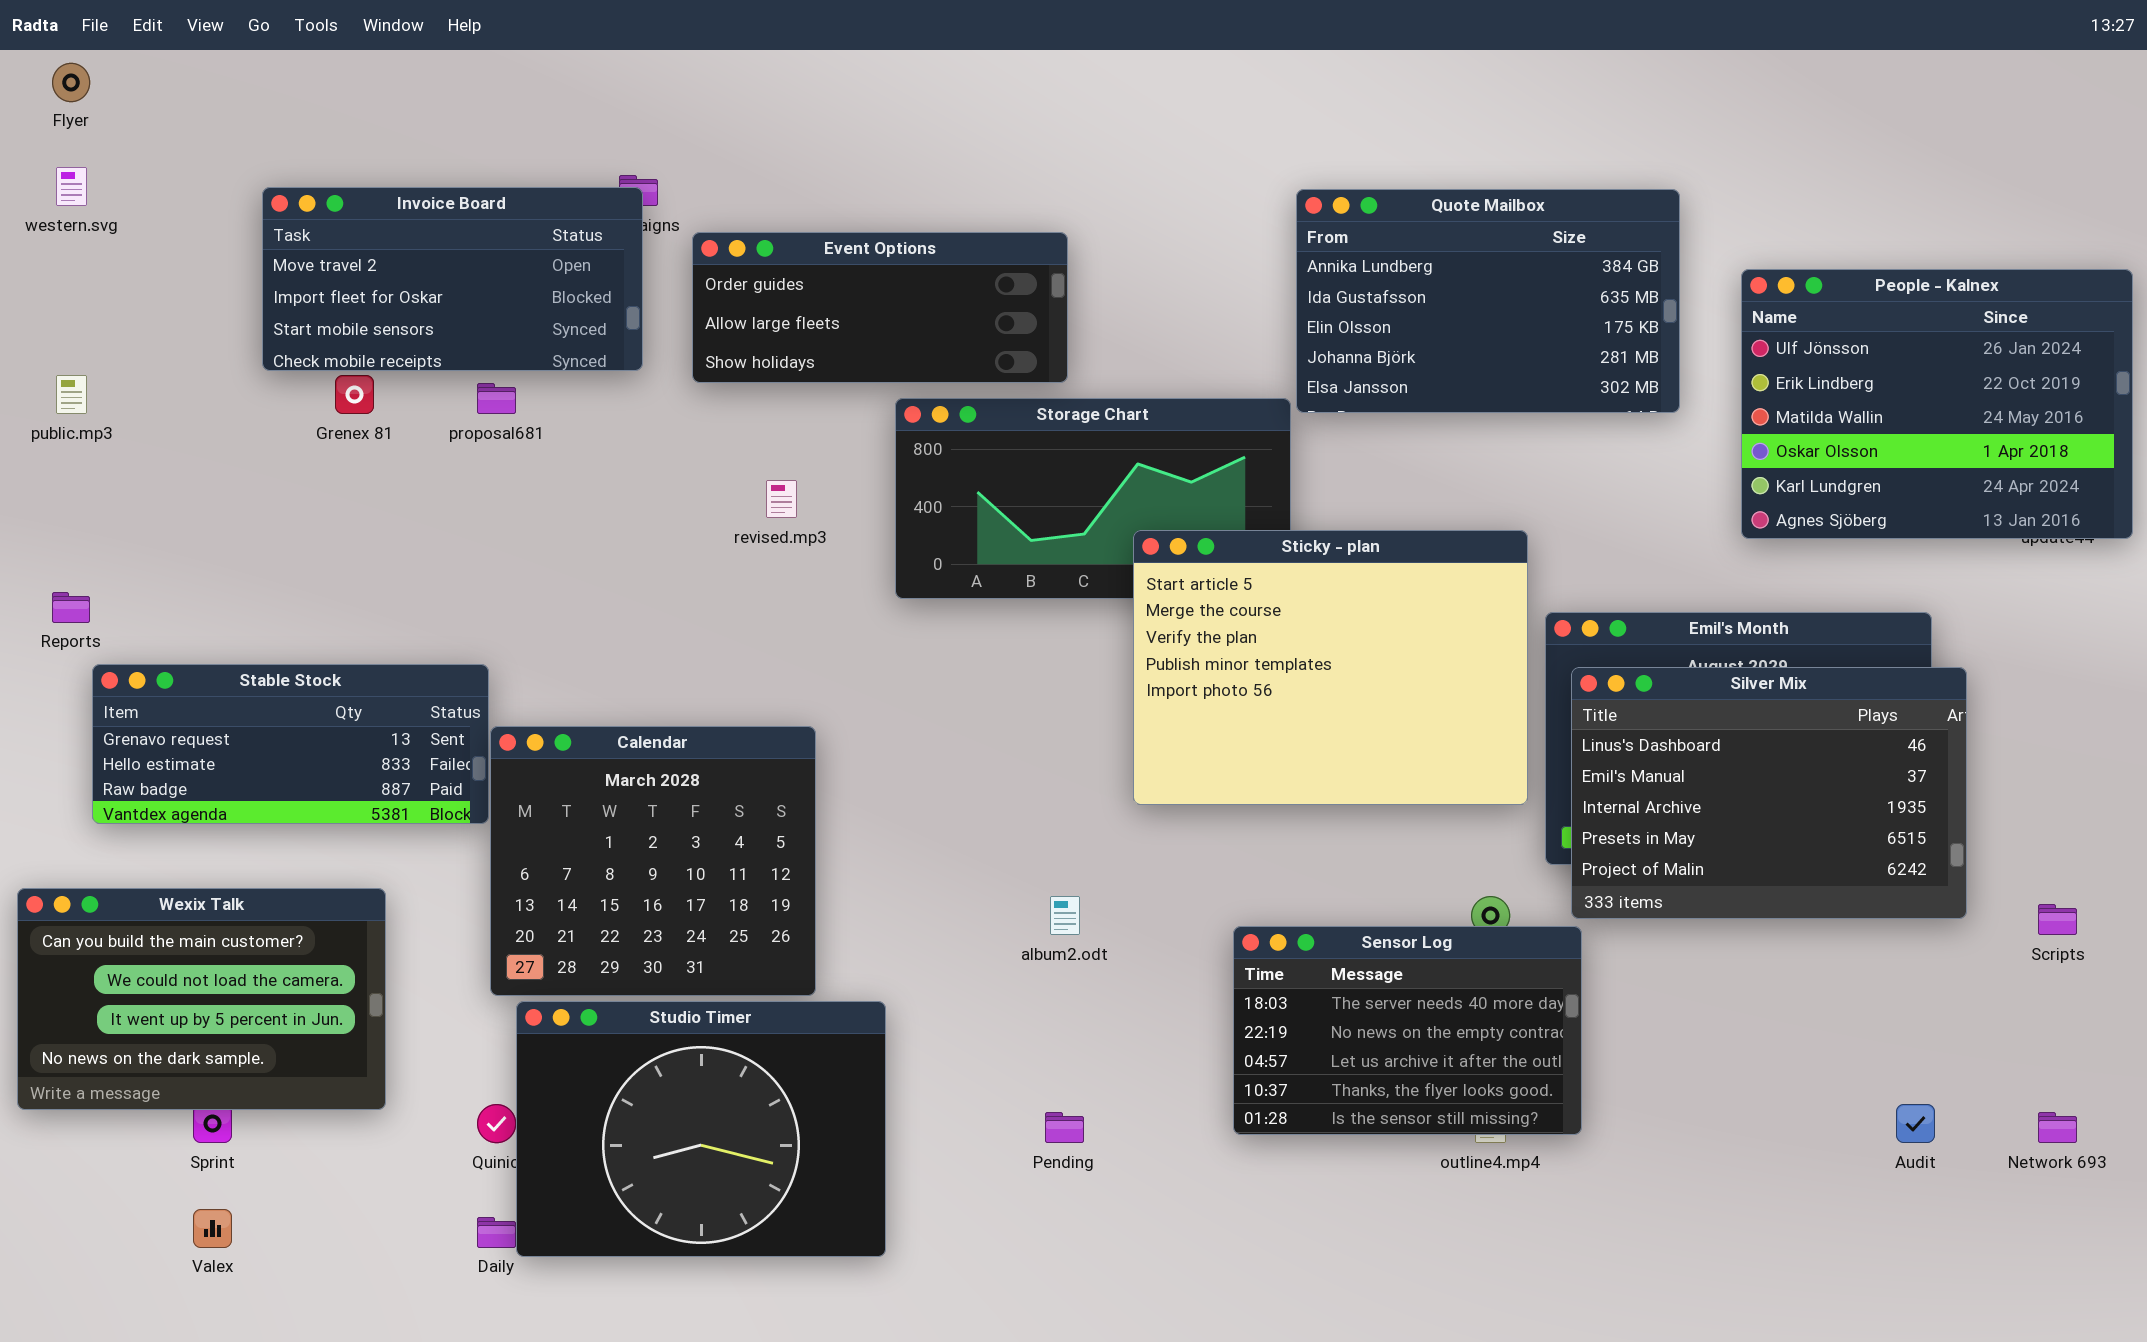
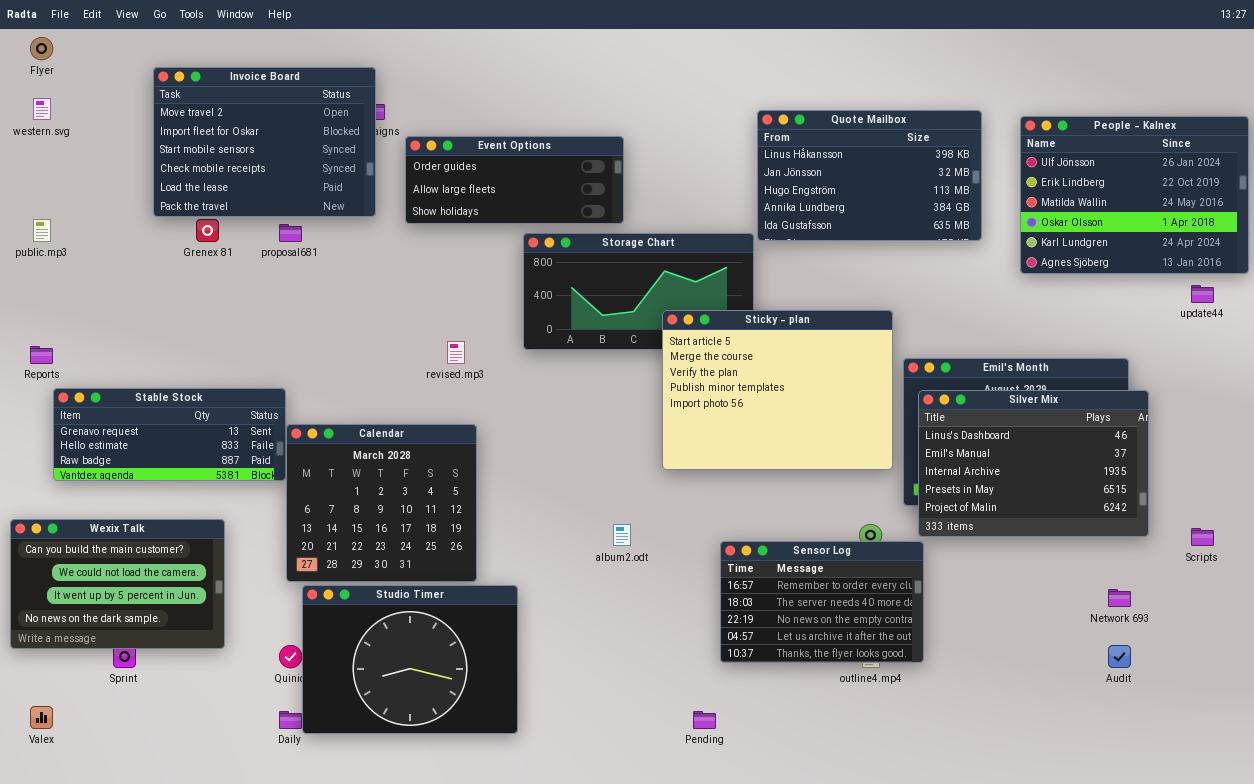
Invoice Board: [262,187,643,371] -> [153,67,376,217], resized
Quote Mailbox: [1296,189,1680,413] -> [757,110,982,241], scrolled up 3 rows
People - Kalnex: [1741,269,2133,539] -> [1020,116,1249,274], moved
revised.mp3: [766,480,797,518] -> [447,341,465,364], moved
Sensor Log: [1233,926,1582,1135] -> [720,541,924,663], scrolled up 1 row
Pending: [1045,1112,1084,1143] -> [693,711,716,729], moved
Network 693: [2038,1112,2077,1143] -> [1108,589,1131,607], moved
Valex: [193,1209,232,1248] -> [30,706,53,729], moved

